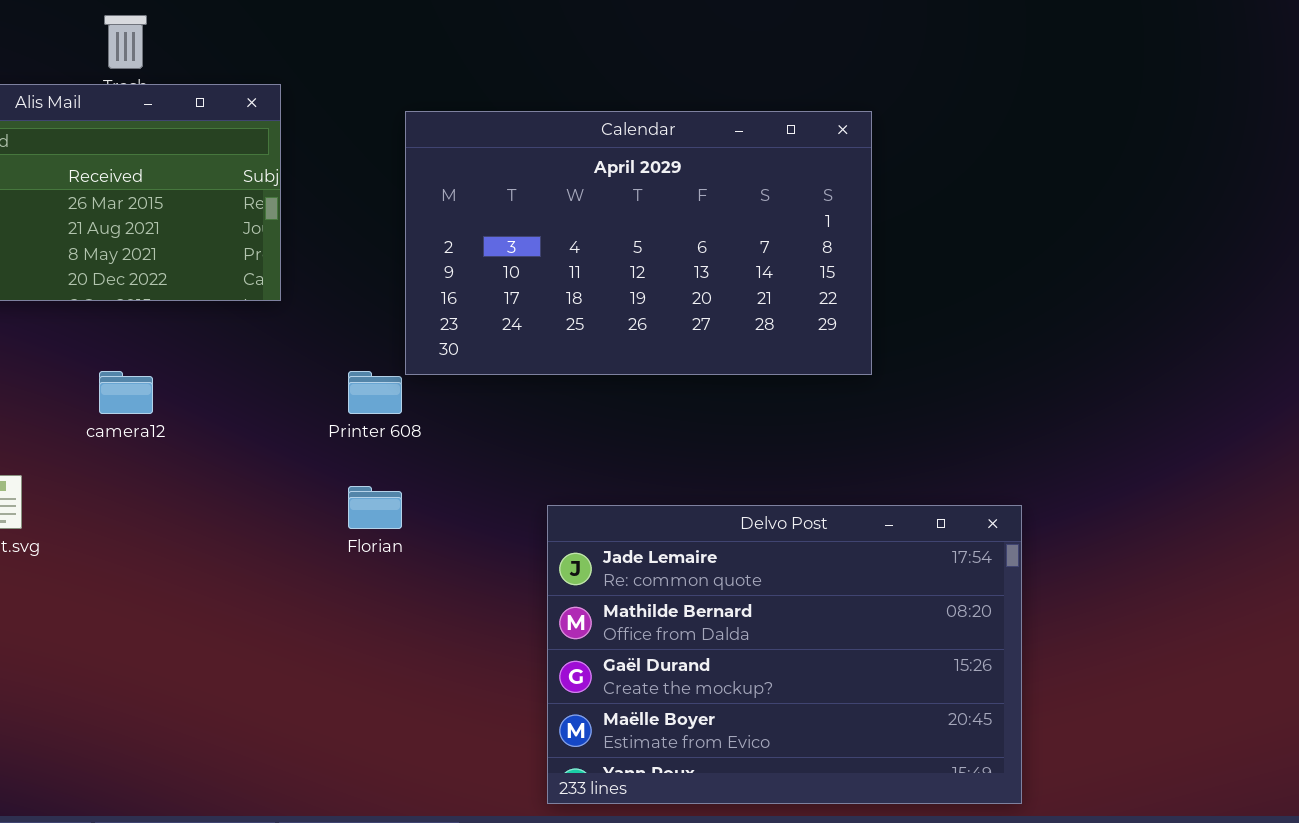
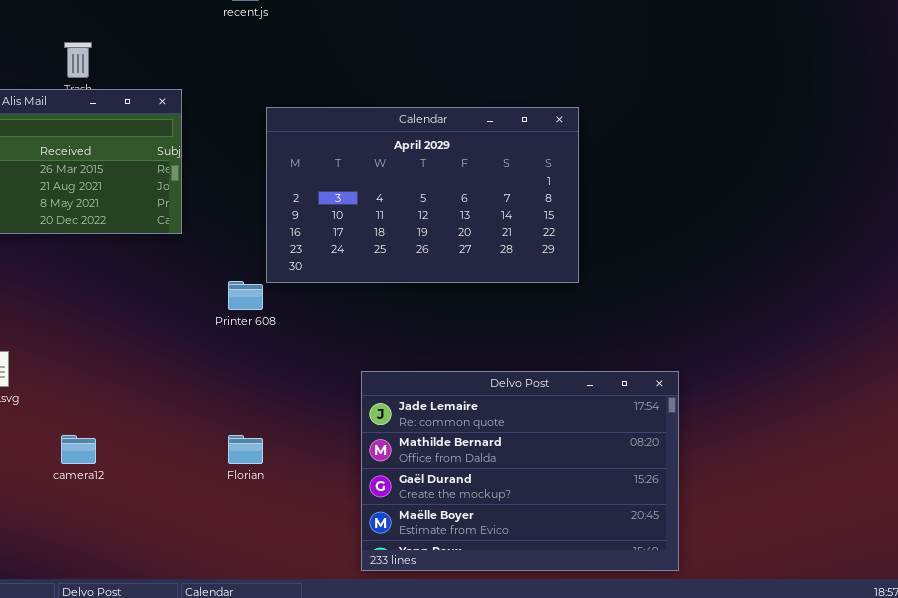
camera12: [99,371,153,414] -> [61,435,96,464], moved
Florian: [348,486,402,529] -> [228,435,263,464], moved

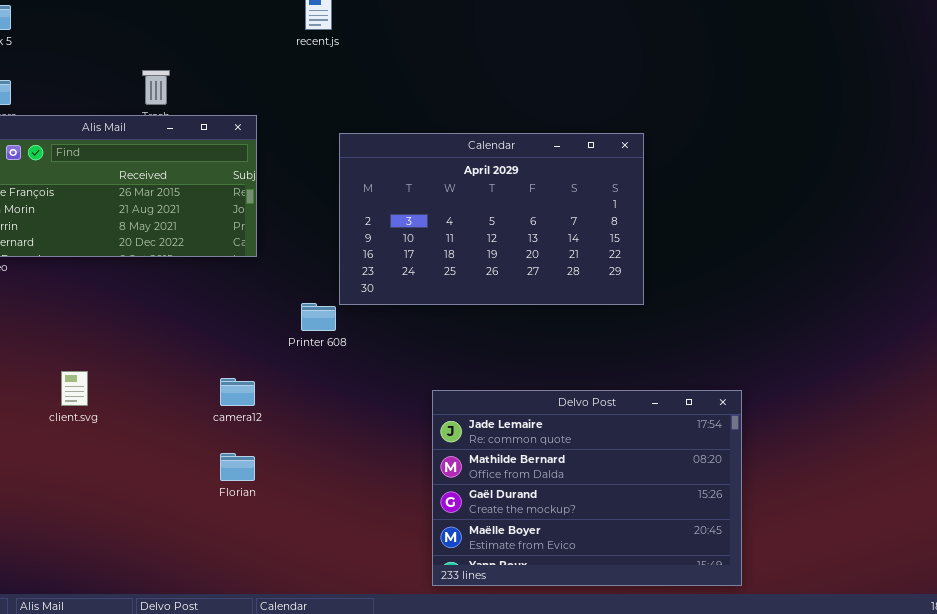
camera12: [61,435,96,464] -> [220,378,255,406], moved
Florian: [228,435,263,464] -> [220,453,255,481], moved

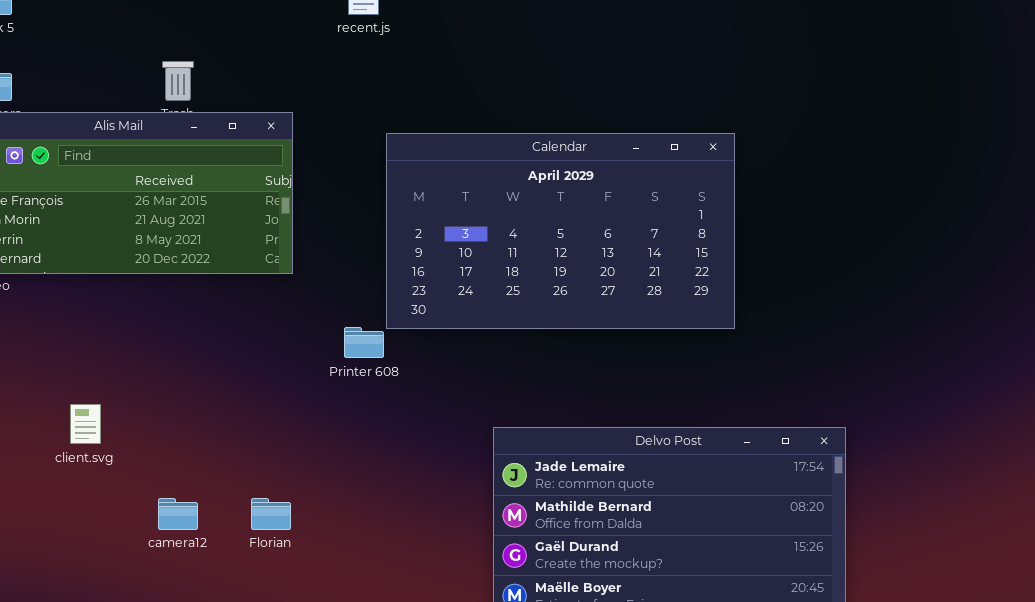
camera12: [220,378,255,406] -> [158,498,198,530], moved

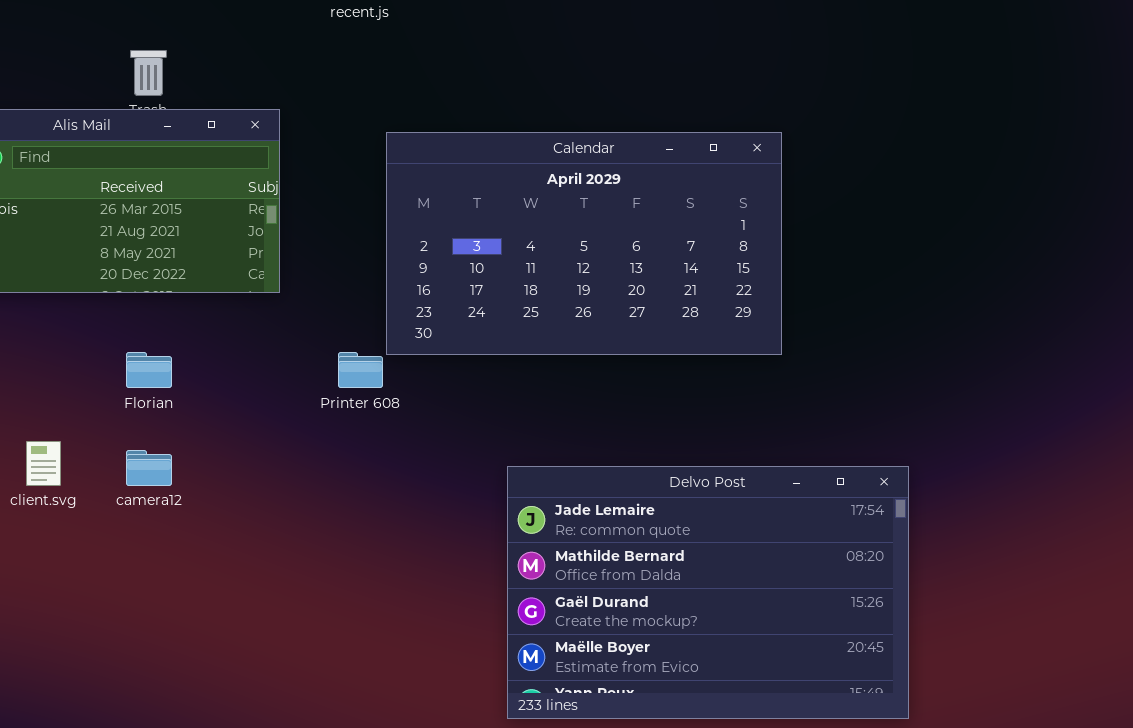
camera12: [158,498,198,530] -> [126,450,172,486], moved
Florian: [251,498,291,530] -> [126,352,172,388], moved

